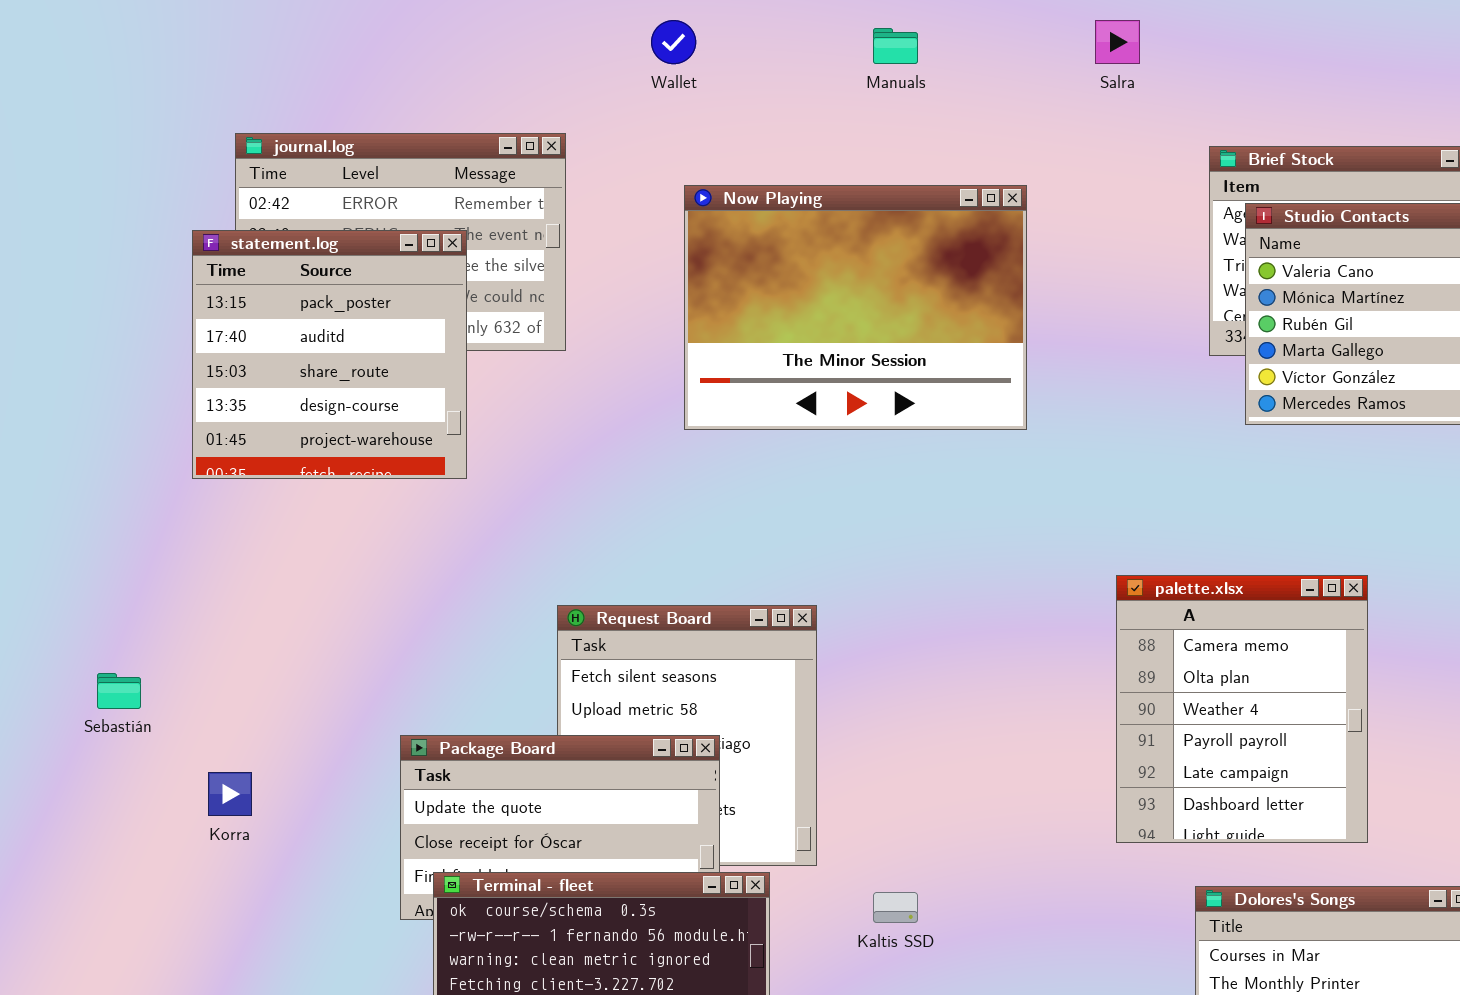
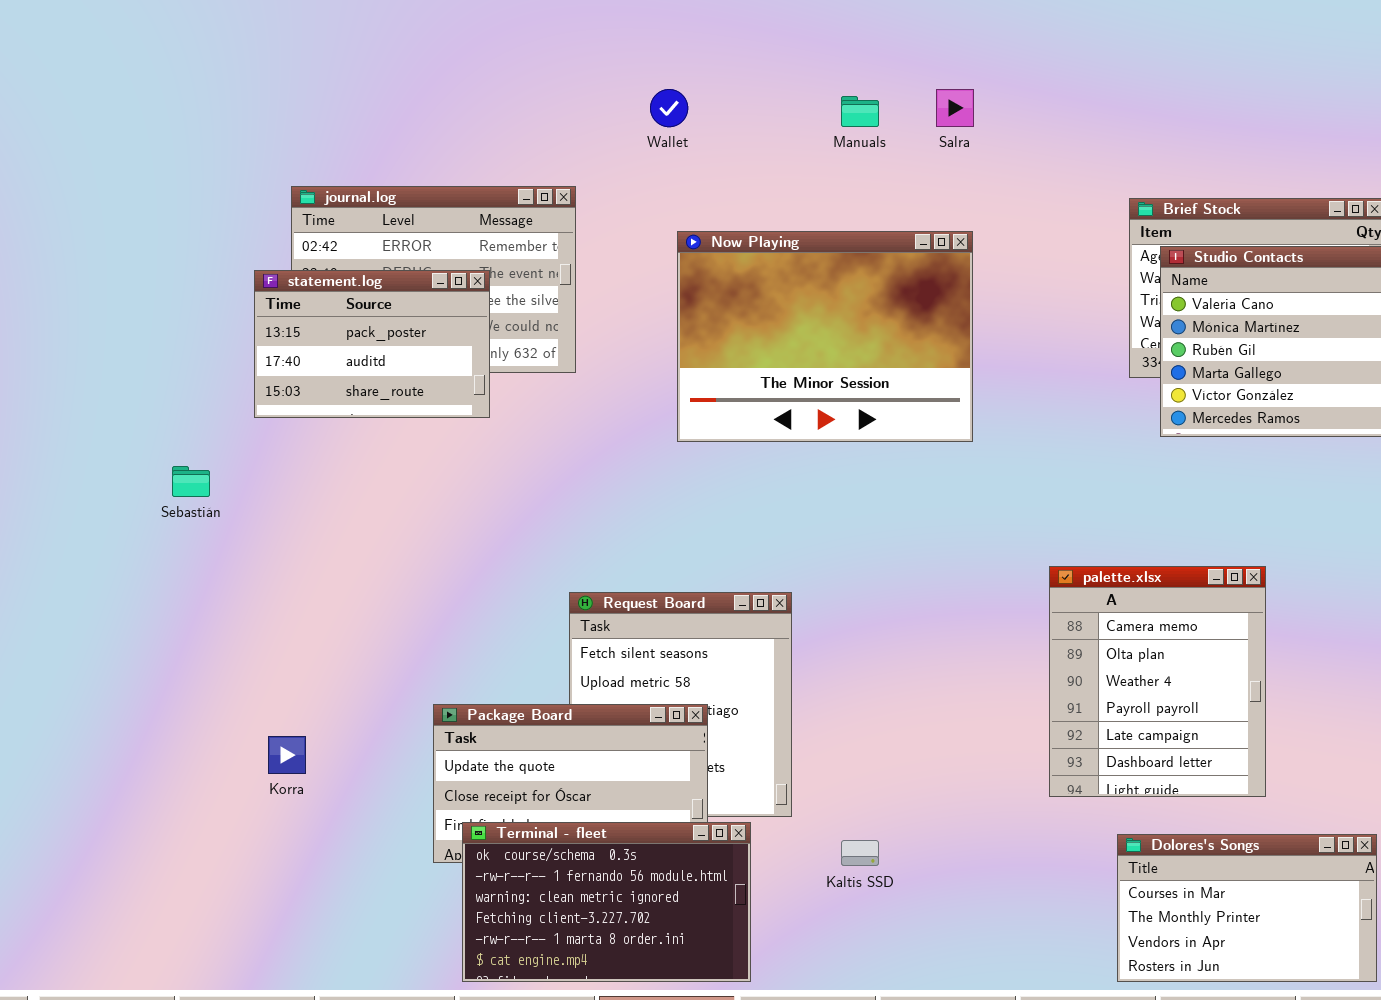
Salra: [1095,20,1140,64] -> [936,89,974,127], moved
statement.log: [192,230,467,479] -> [254,270,490,418], resized
Sebastián: [97,673,141,709] -> [172,466,210,497], moved

